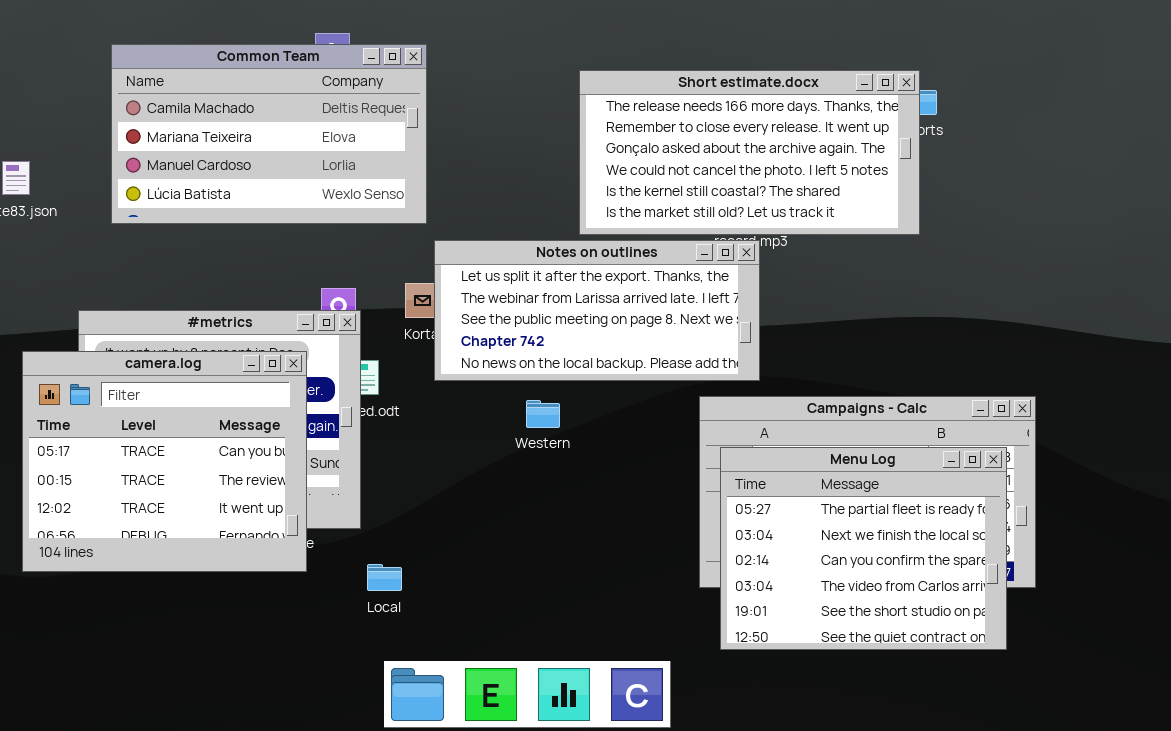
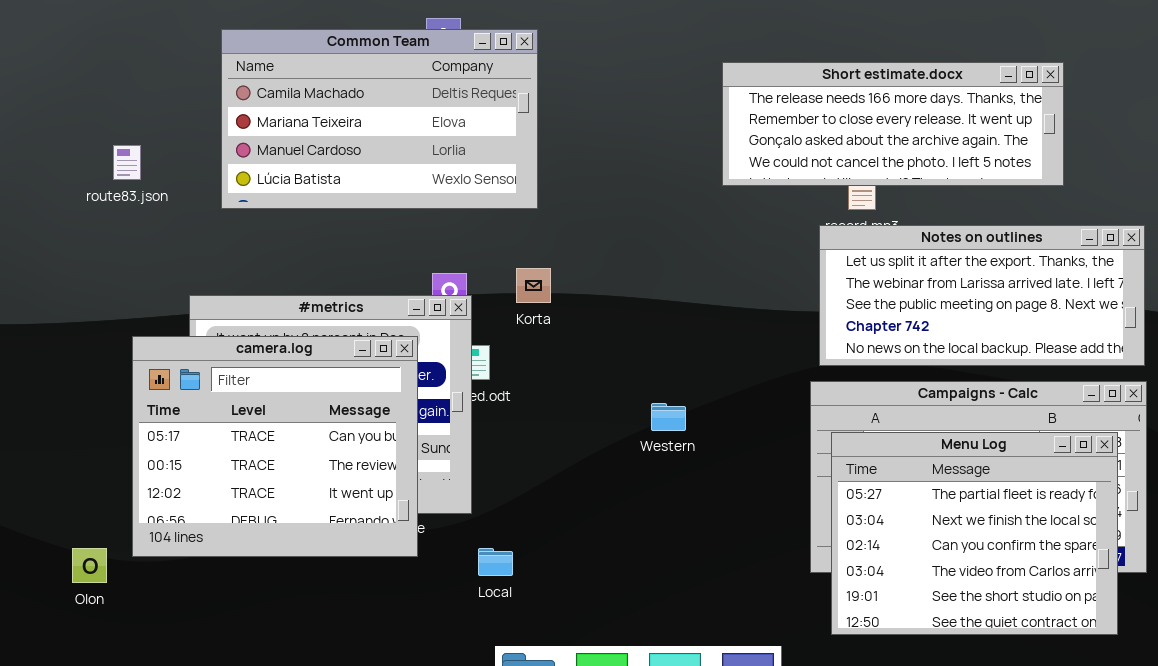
Short estimate.docx: [579,70,920,235] -> [722,62,1064,186], moved, resized
Notes on outlines: [434,240,760,381] -> [819,225,1145,366], moved
Western: [526,400,560,428] -> [651,403,686,431], moved

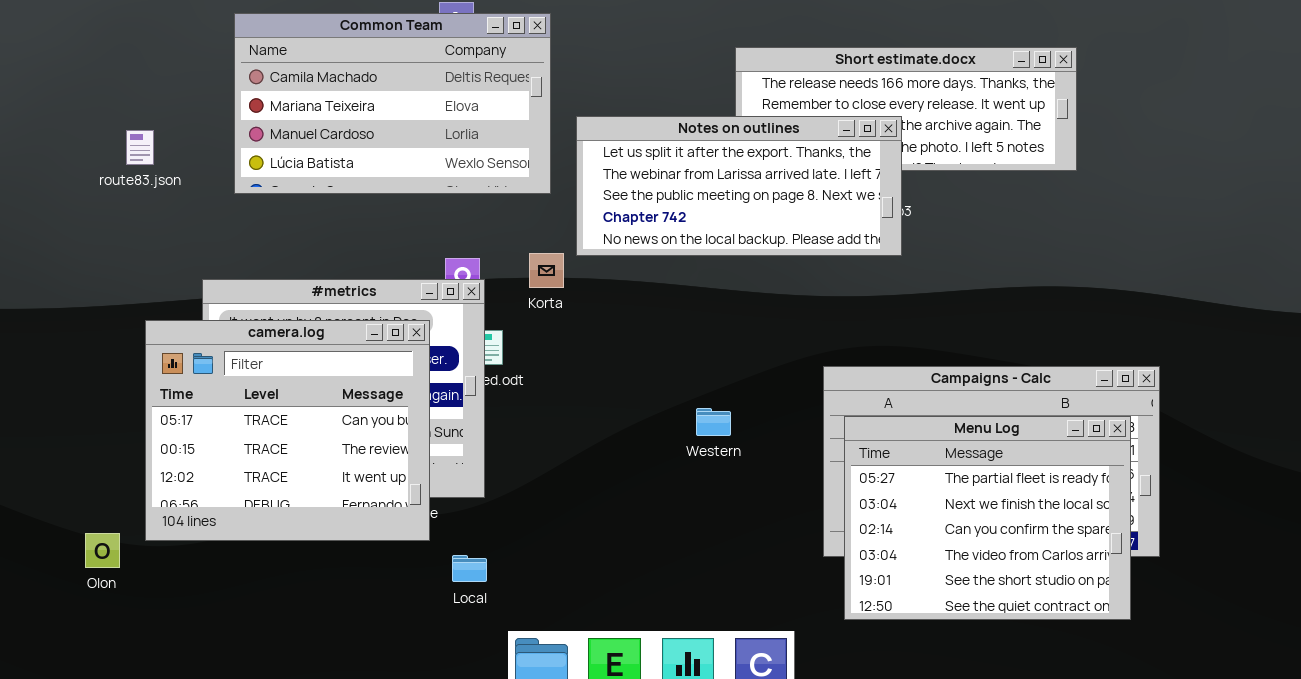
Notes on outlines: [819,225,1145,366] -> [576,116,902,256], moved
Western: [651,403,686,431] -> [696,408,731,436], moved
Local: [478,548,513,576] -> [452,555,487,582], moved

